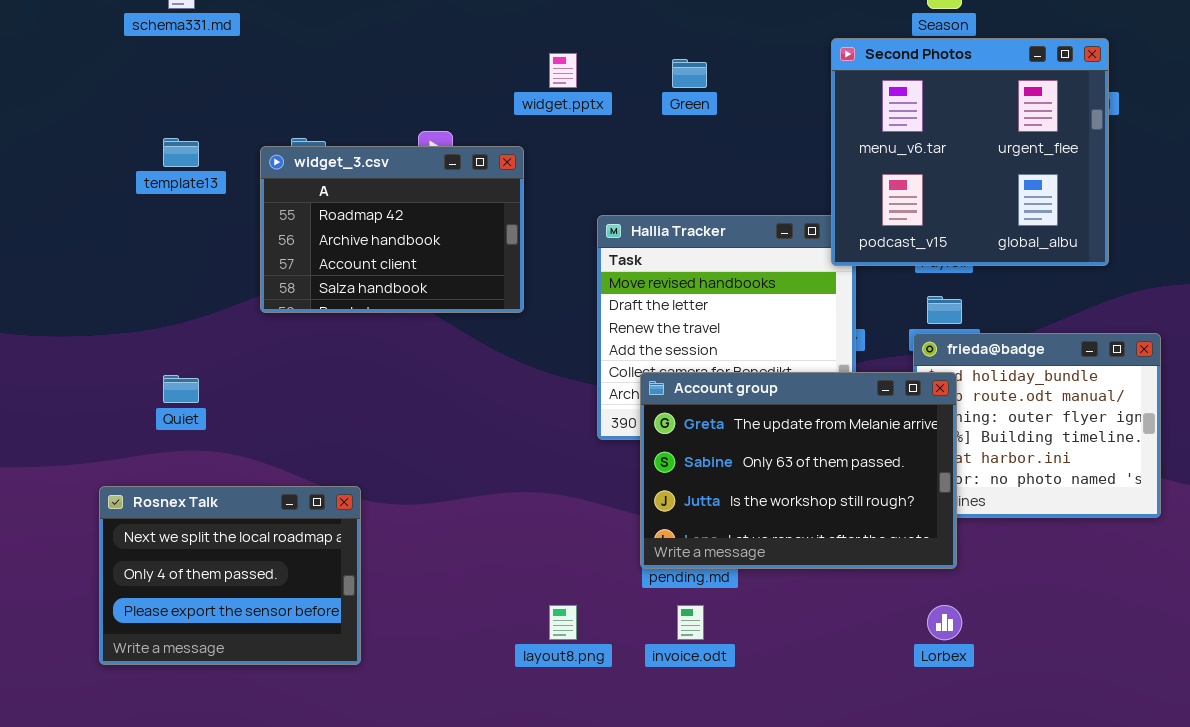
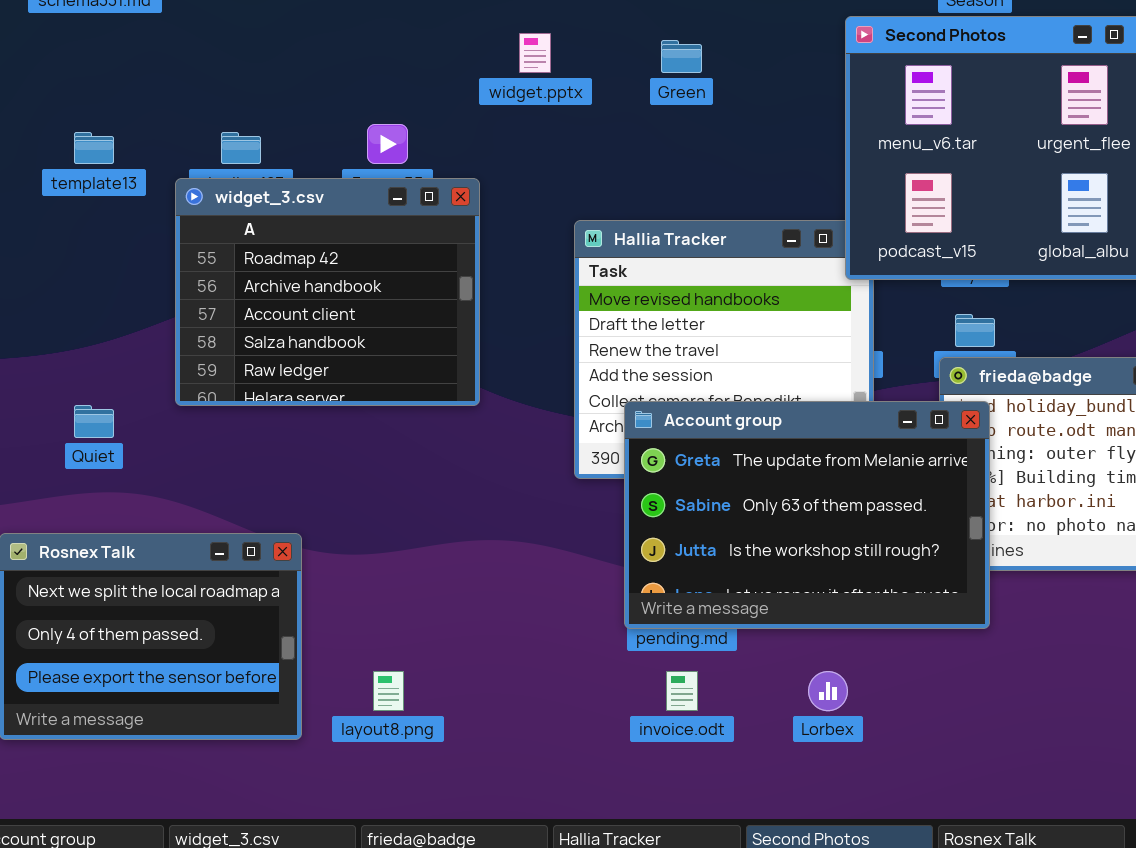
widget_3.csv: [260,146,524,313] -> [175,178,480,406], moved, resized
layout8.png: [549,605,577,640] -> [373,671,404,711], moved
Lorbex: [927,605,962,640] -> [808,671,848,711], moved

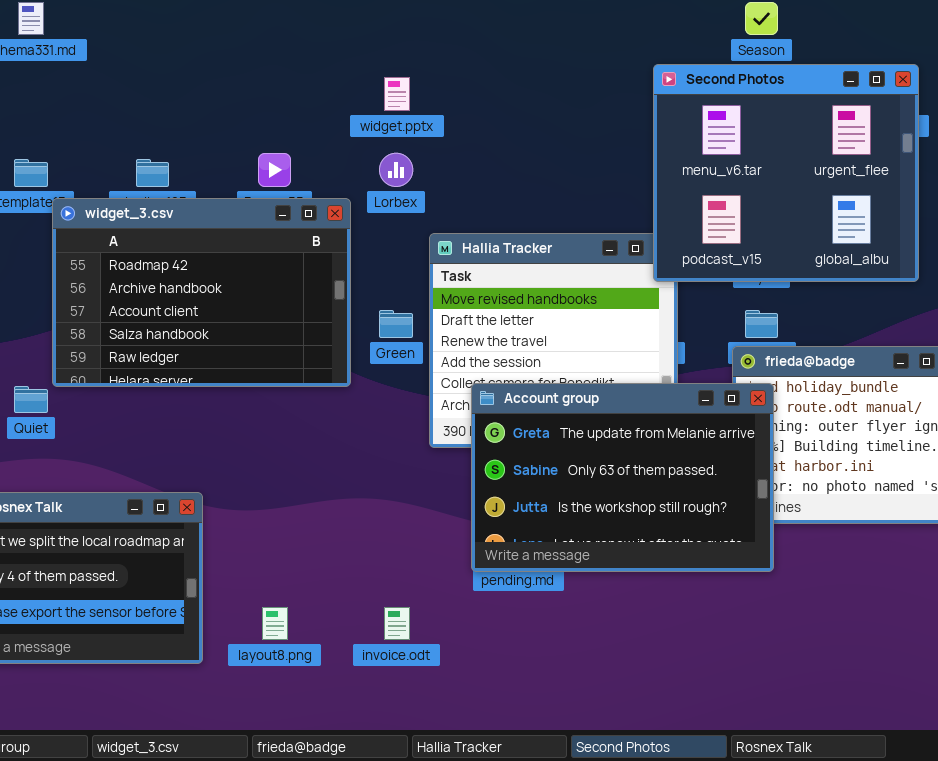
Green: [661,40,702,73] -> [379,310,413,338], moved
widget_3.csv: [175,178,480,406] -> [52,198,351,387], resized
invoice.odt: [666,671,698,711] -> [384,607,410,640], moved
Lorbex: [808,671,848,711] -> [379,153,413,187], moved

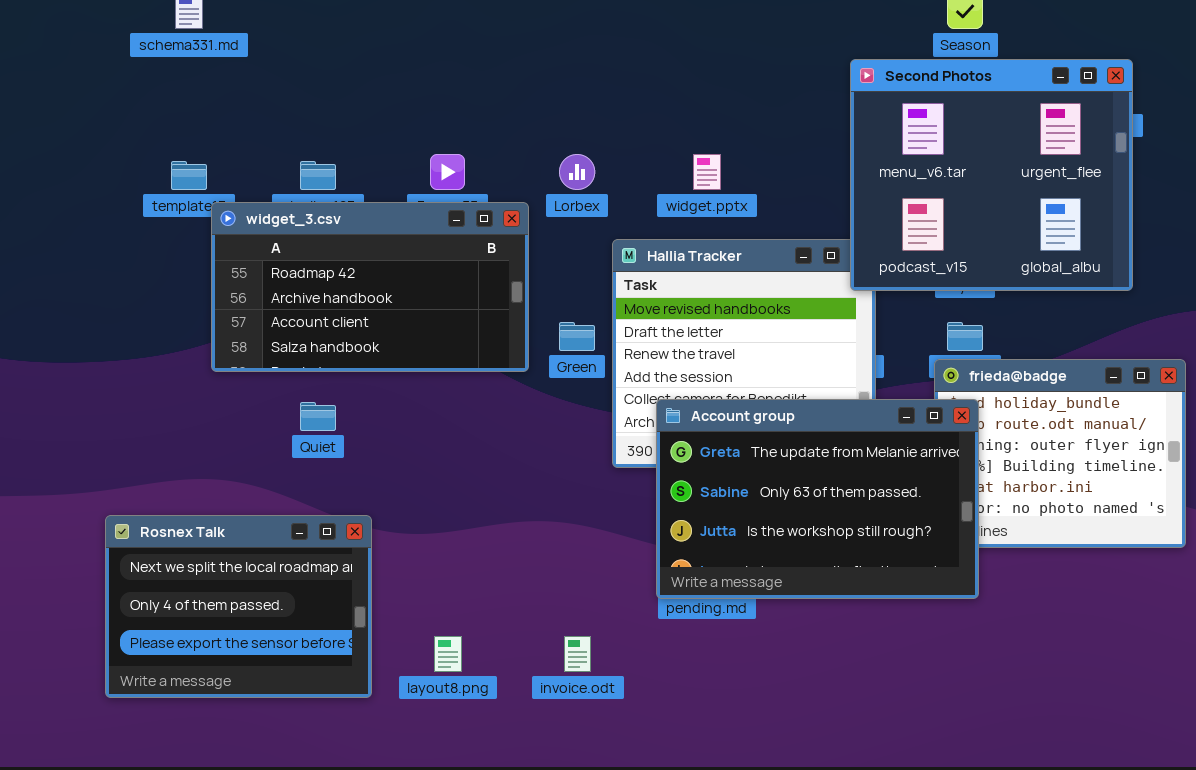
widget.pptx: [384,77,410,111] -> [693,154,721,190], moved
widget_3.csv: [52,198,351,387] -> [211,202,529,372], resized
Quiet: [14,386,48,413] -> [300,402,336,431], moved

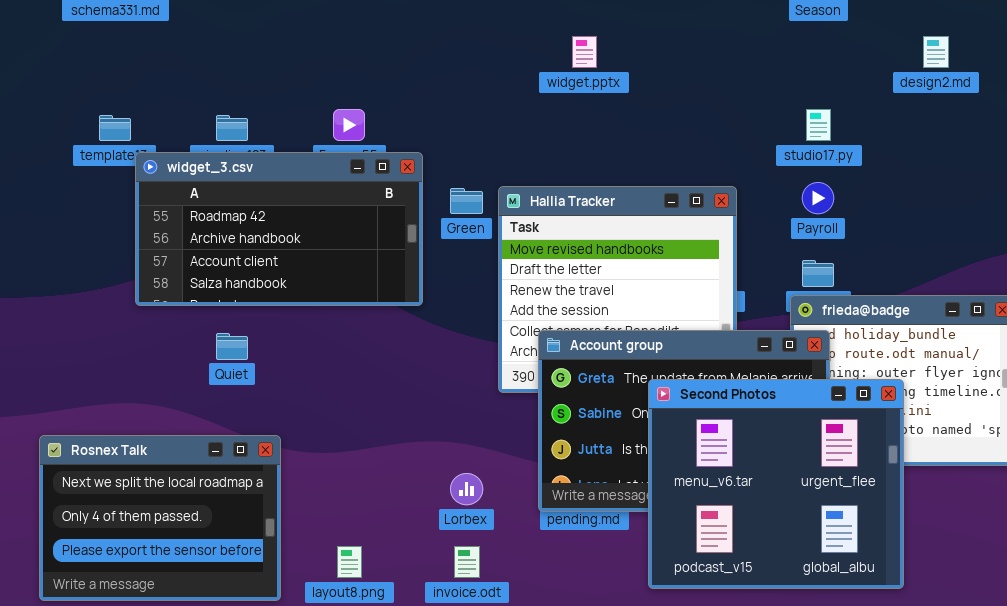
Second Photos: [850,59,1133,291] -> [648,379,904,589], moved
Lorbex: [559,154,595,190] -> [450,473,483,505], moved
widget.pptx: [693,154,721,190] -> [572,36,597,68], moved
Green: [559,322,595,351] -> [450,188,483,214], moved

